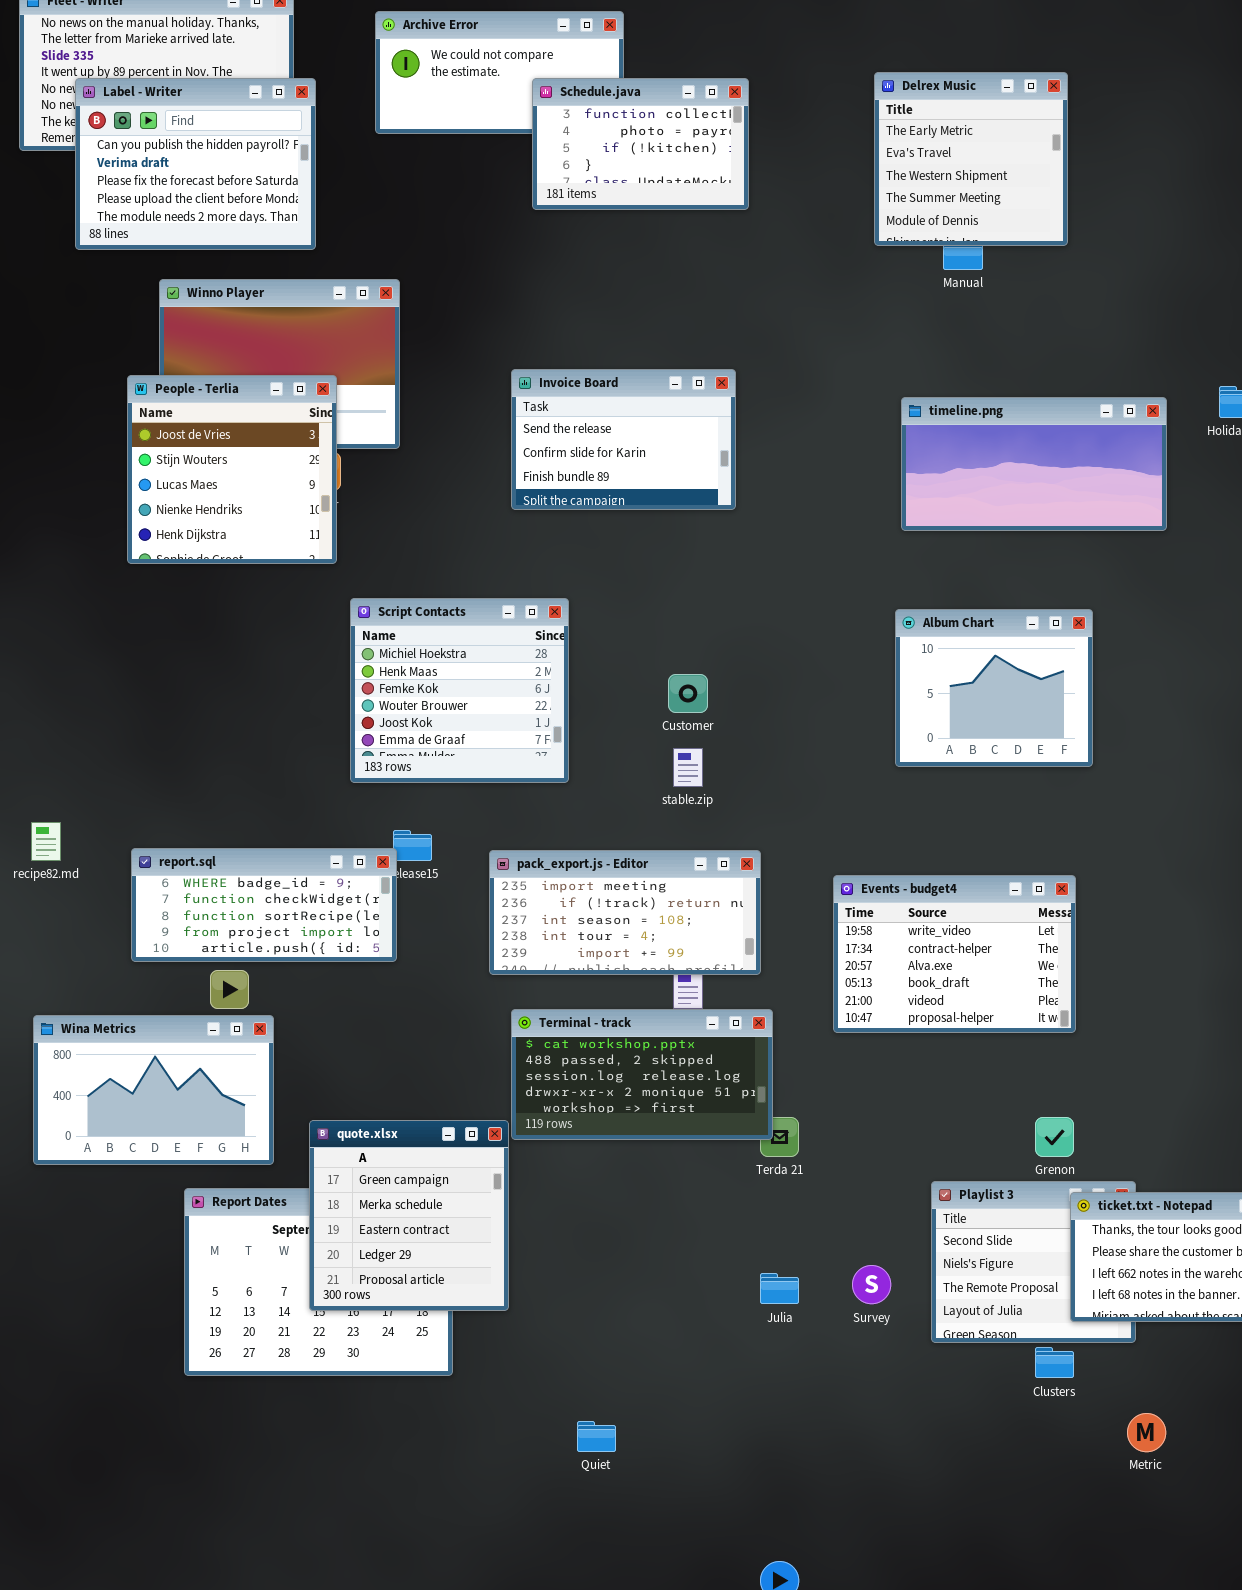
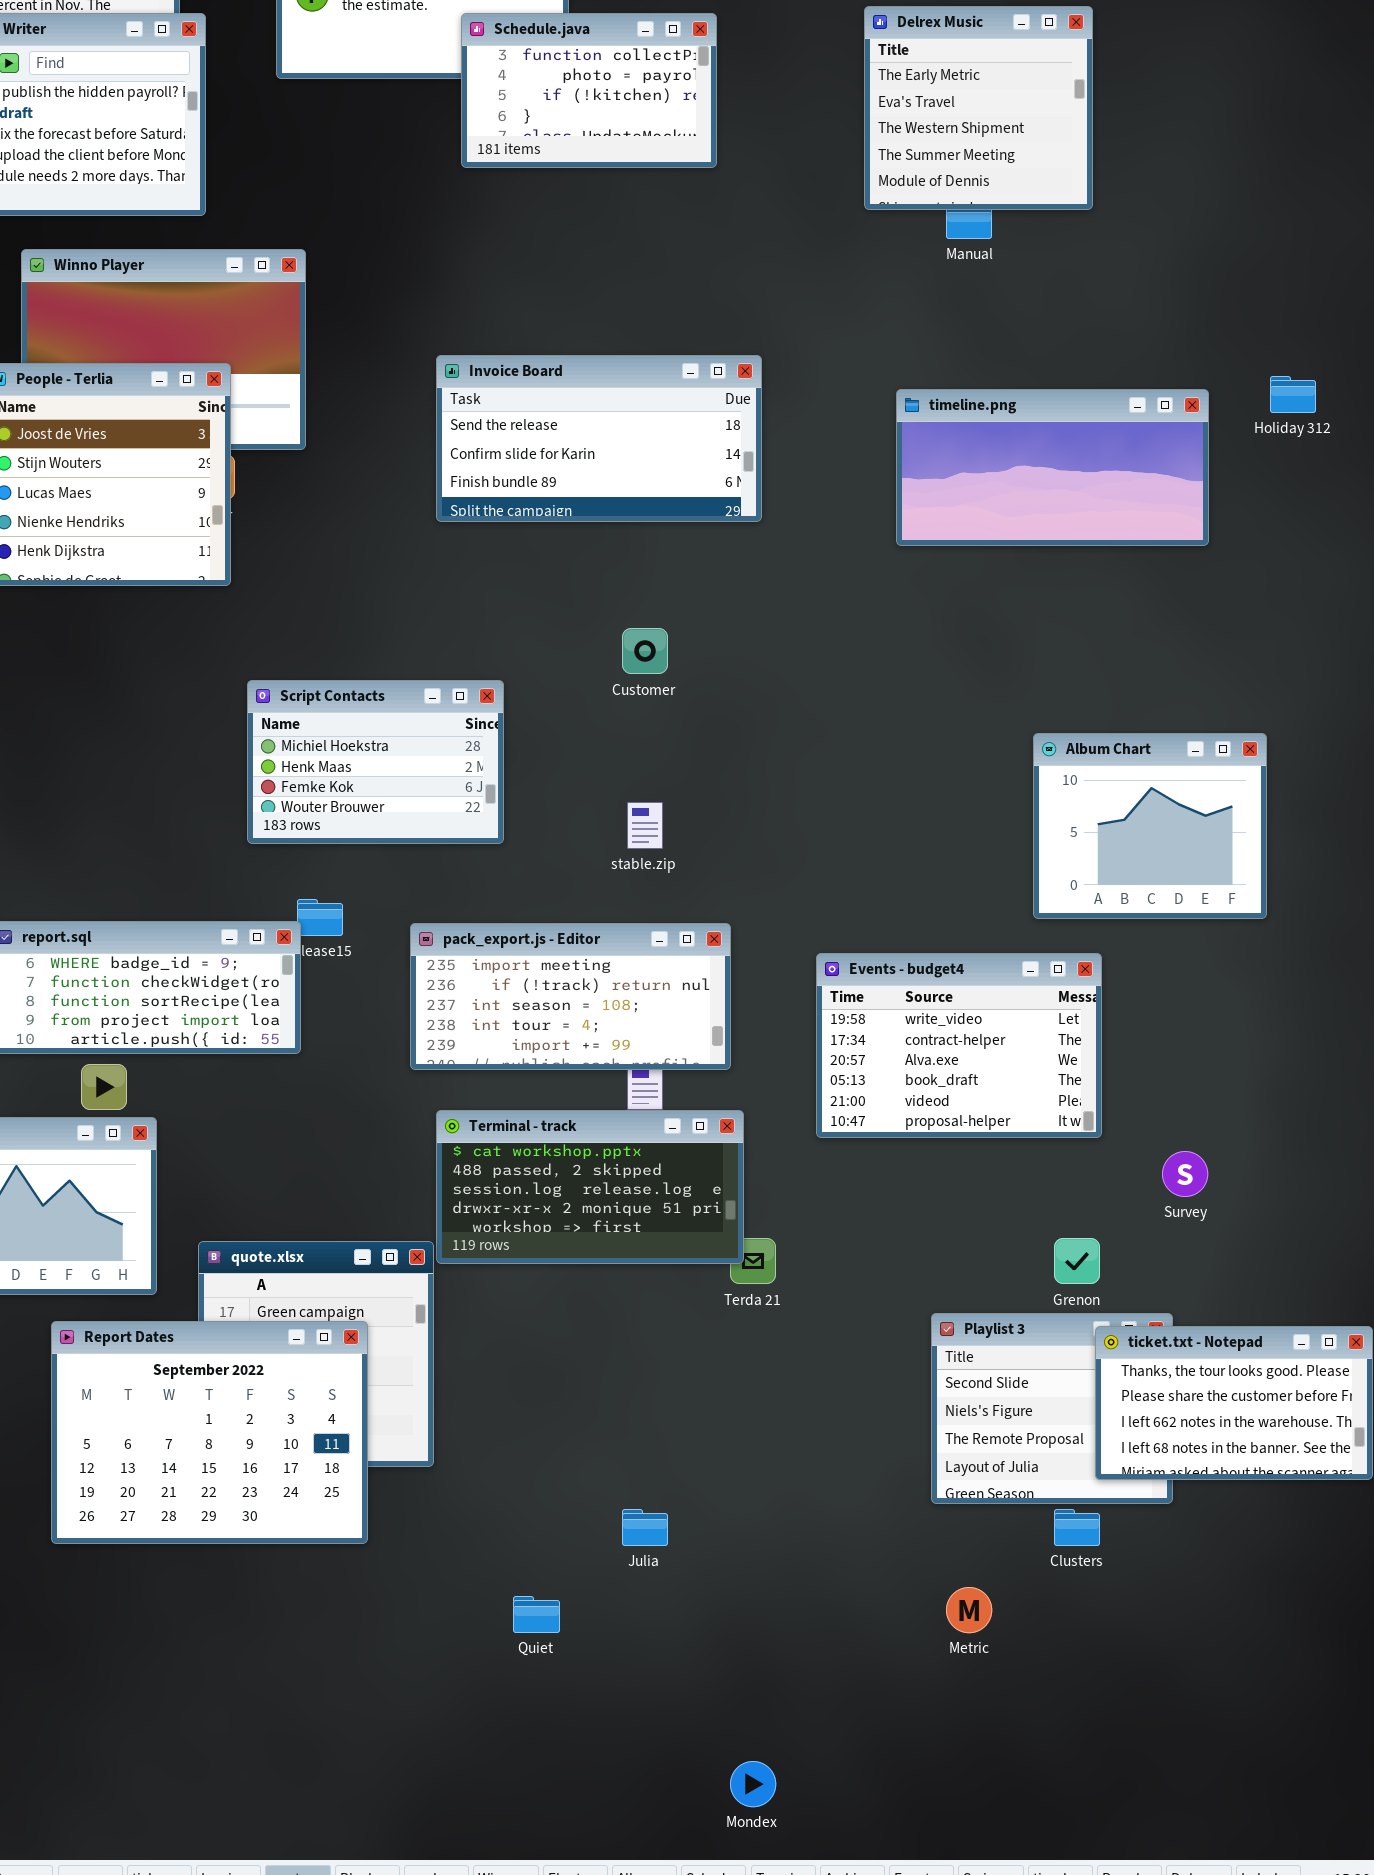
Invoice Board: [511,369,736,510] -> [436,355,762,522], resized
Script Contacts: [350,598,569,783] -> [247,680,504,844], resized
Album Chart: [895,609,1093,767] -> [1033,733,1267,919], moved
Customer: [668,674,708,713] -> [622,628,668,674], moved
Report Dates: [184,1188,453,1376] -> [51,1321,368,1544], raised
Survey: [852,1265,891,1304] -> [1162,1151,1208,1197], moved
Julia: [760,1273,799,1304] -> [622,1509,668,1546], moved
Metric: [1127,1413,1166,1452] -> [946,1587,992,1633], moved

